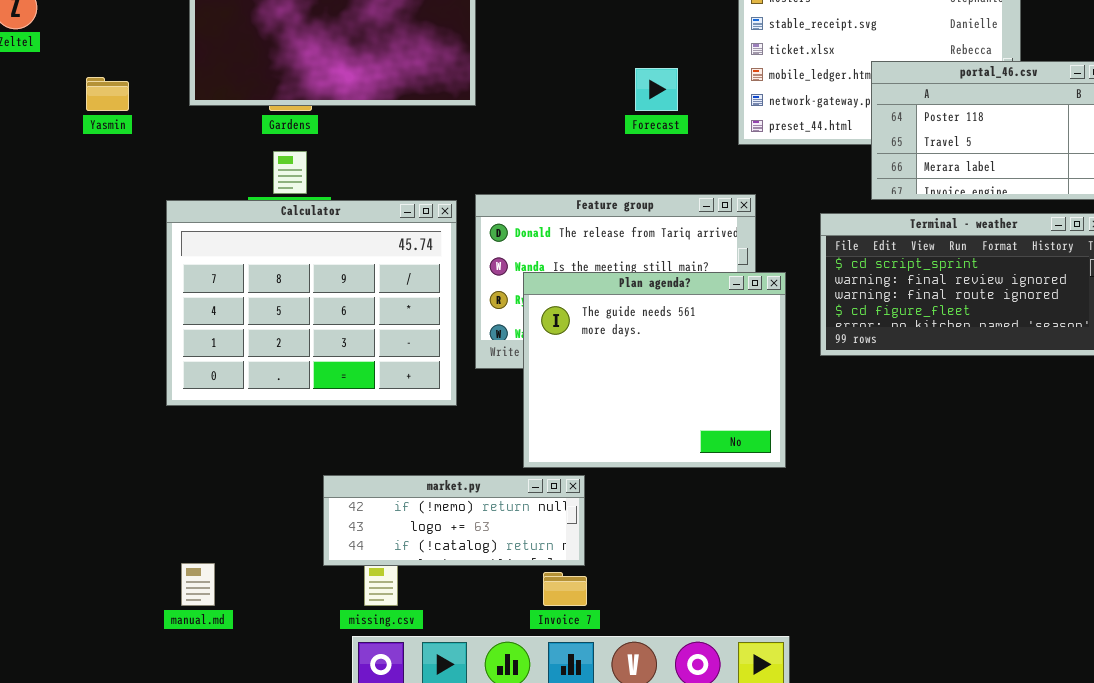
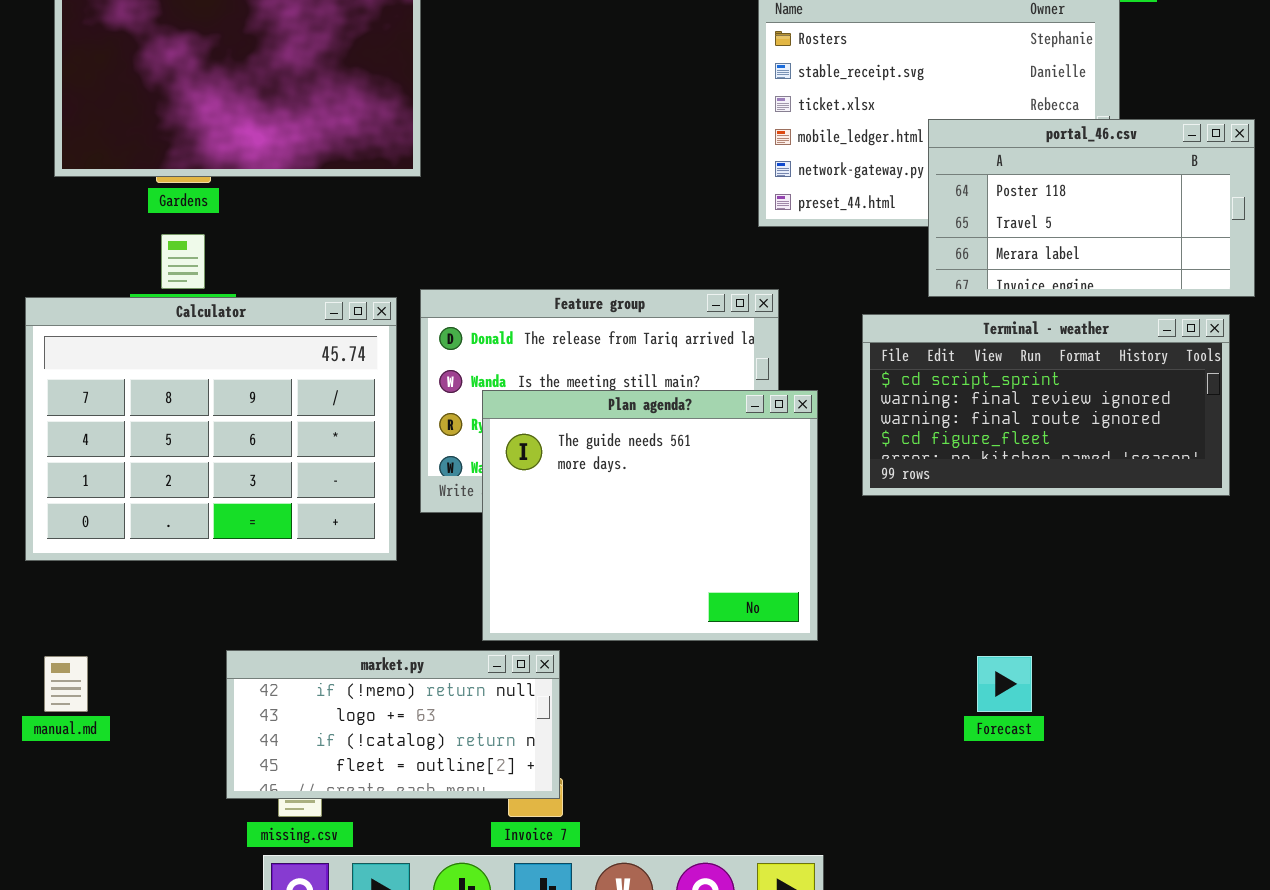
Forecast: [635,68,678,111] -> [977,656,1032,712], moved
market.py: [323,475,585,566] -> [226,650,560,799], resized
manual.md: [181,563,215,606] -> [44,656,88,712], moved

